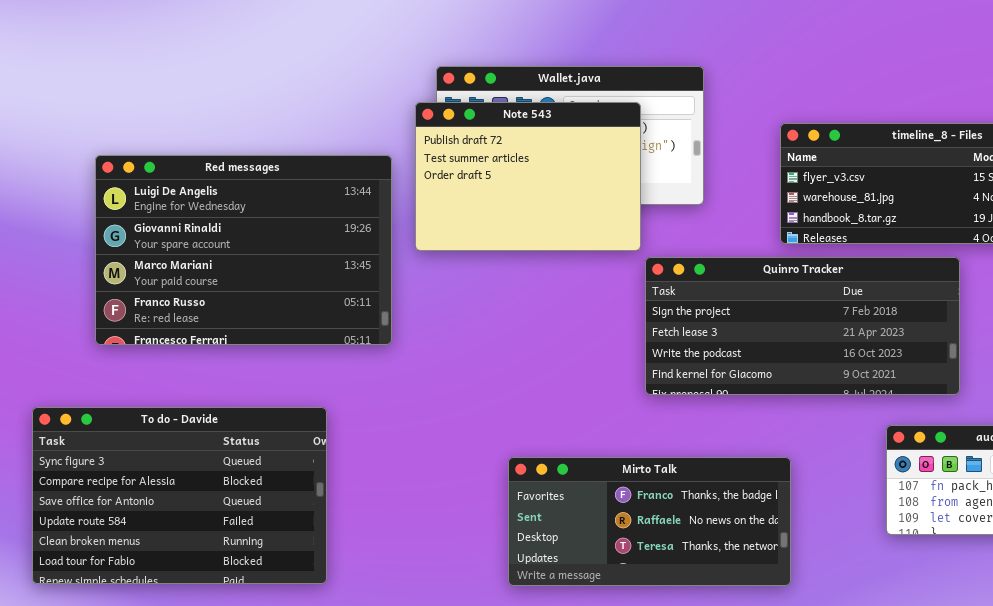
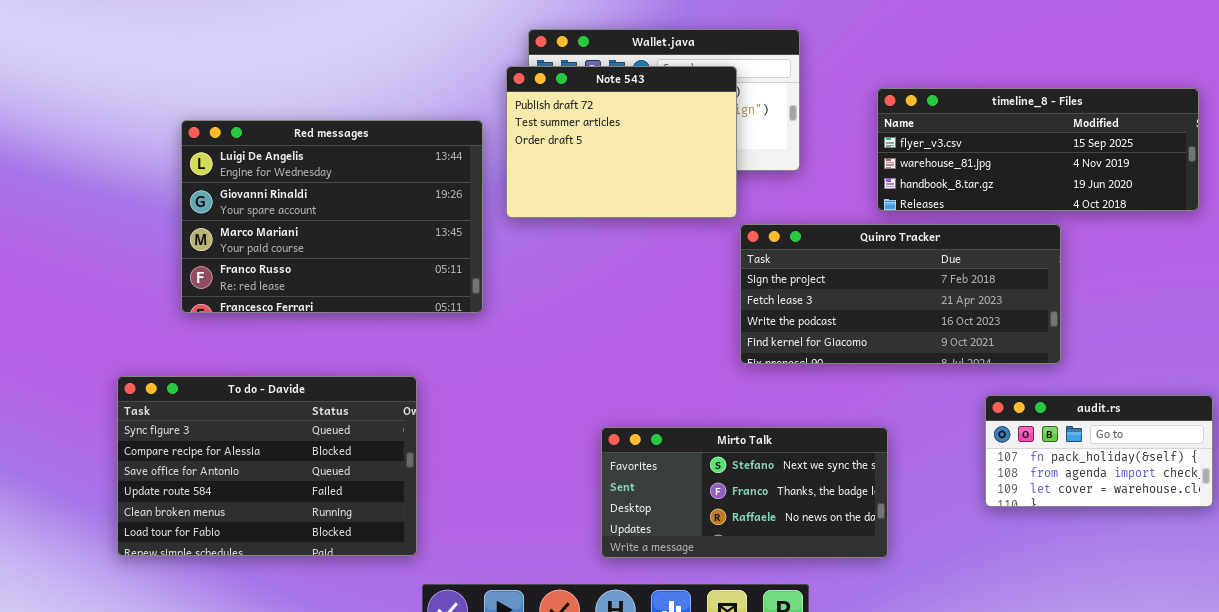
Mirto Talk: [508,457,791,586] -> [601,427,888,558], scrolled up 1 row

